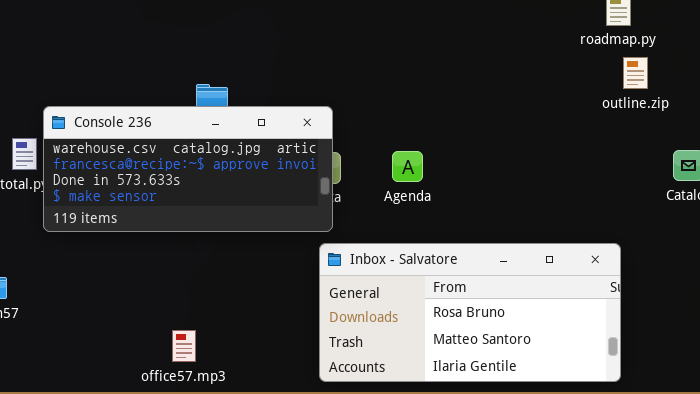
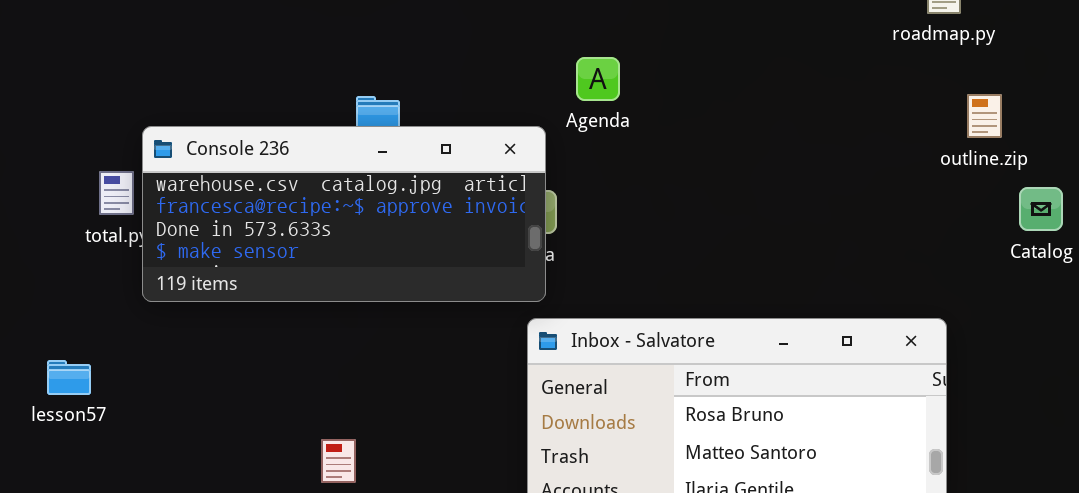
outline.zip: [623,57,648,89] -> [967,94,1002,138], moved
Agenda: [392,151,423,182] -> [576,57,620,101], moved

